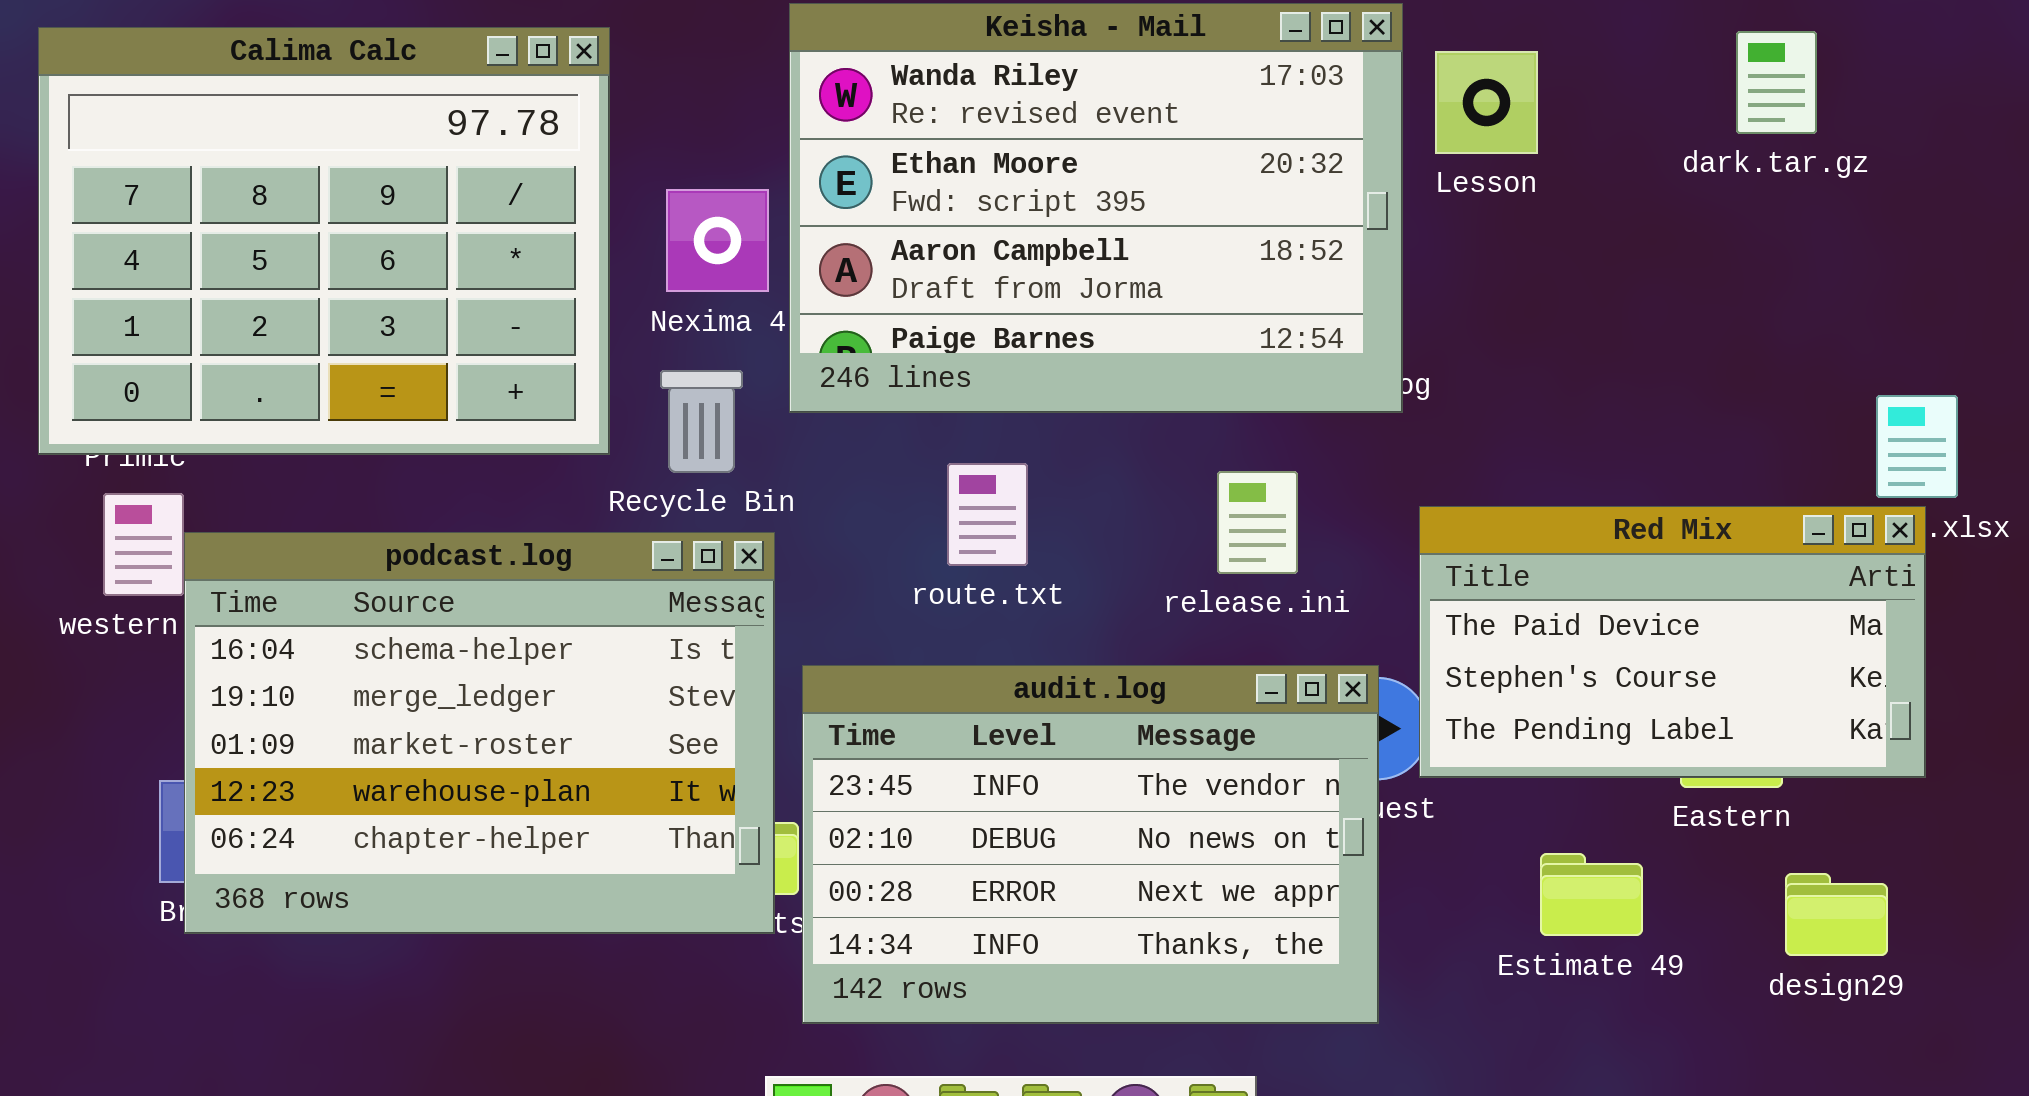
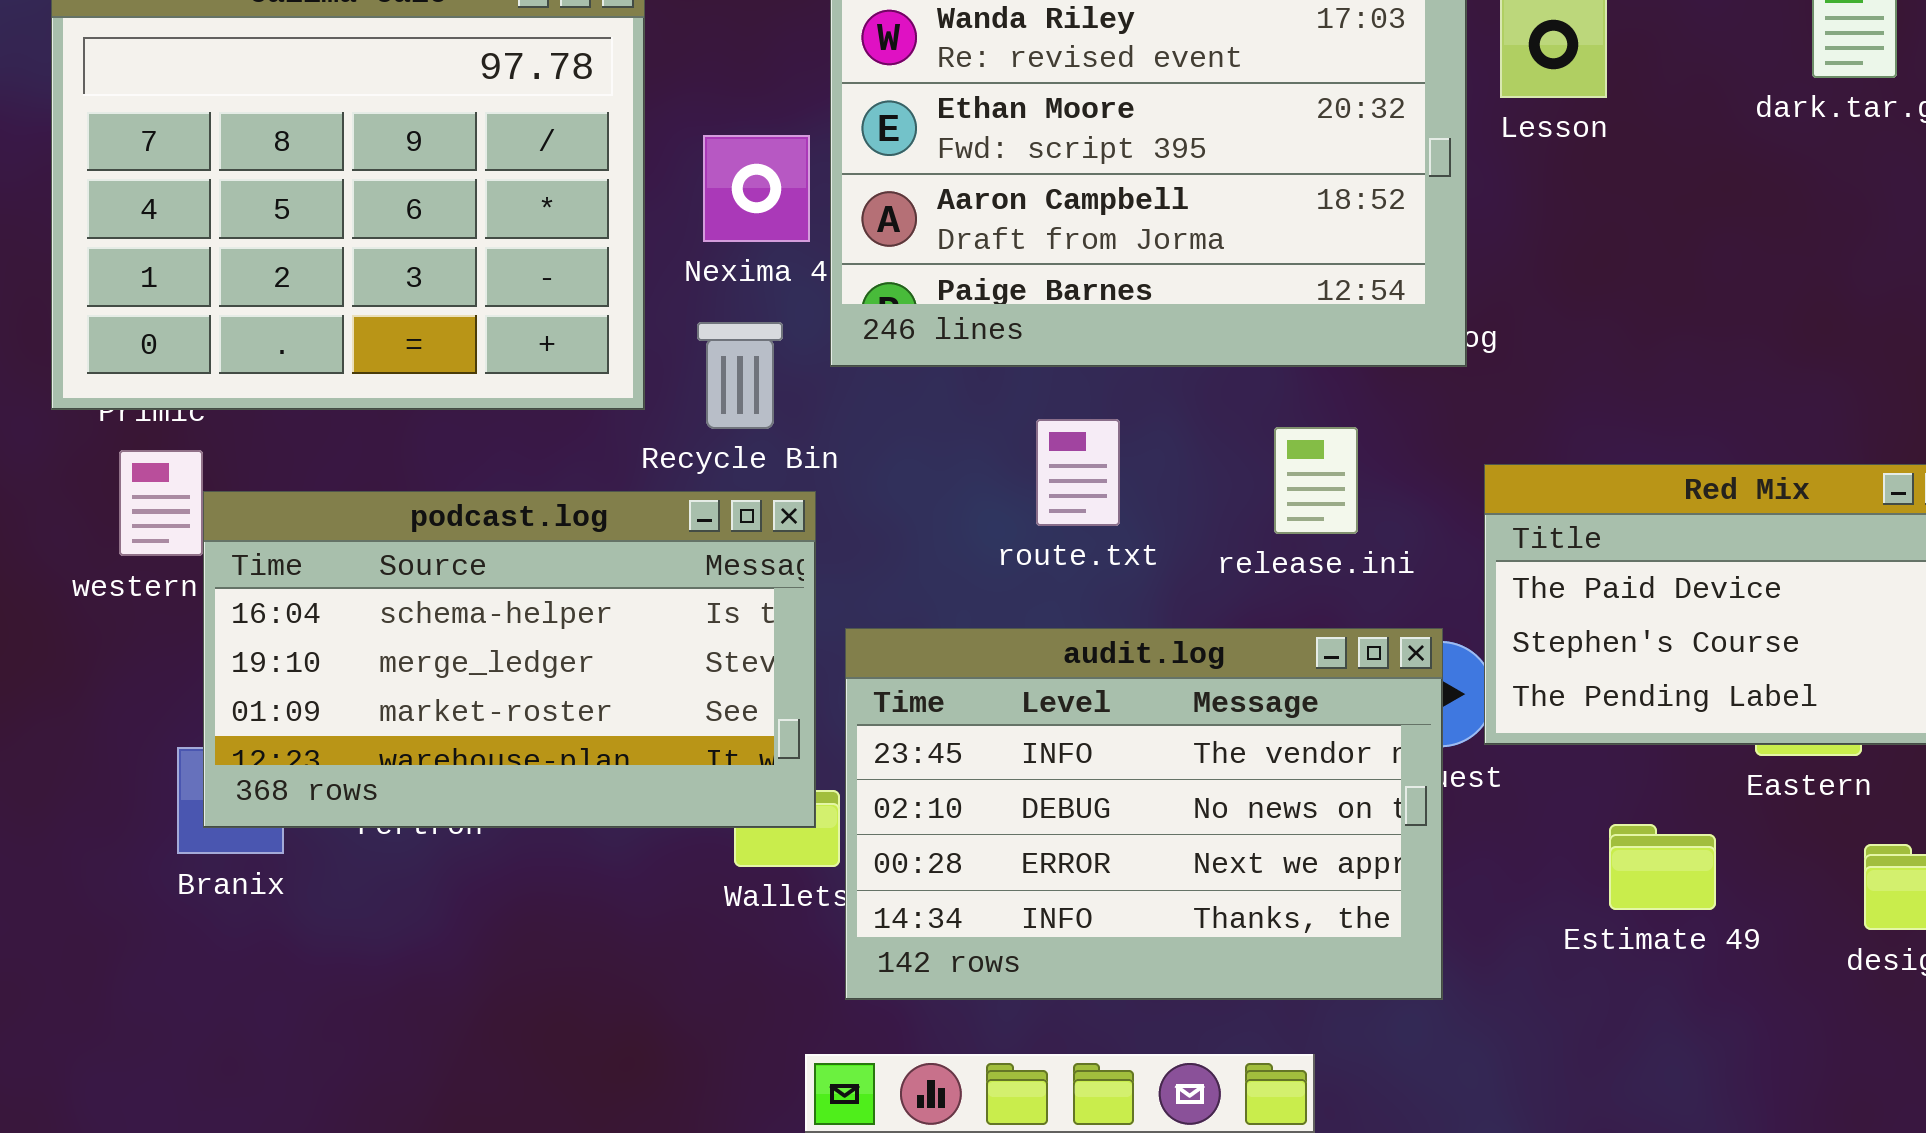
route.txt: [947,463,1028,566] -> [1036,419,1120,526], moved
podcast.log: [184,532,775,934] -> [203,491,816,828], resized

